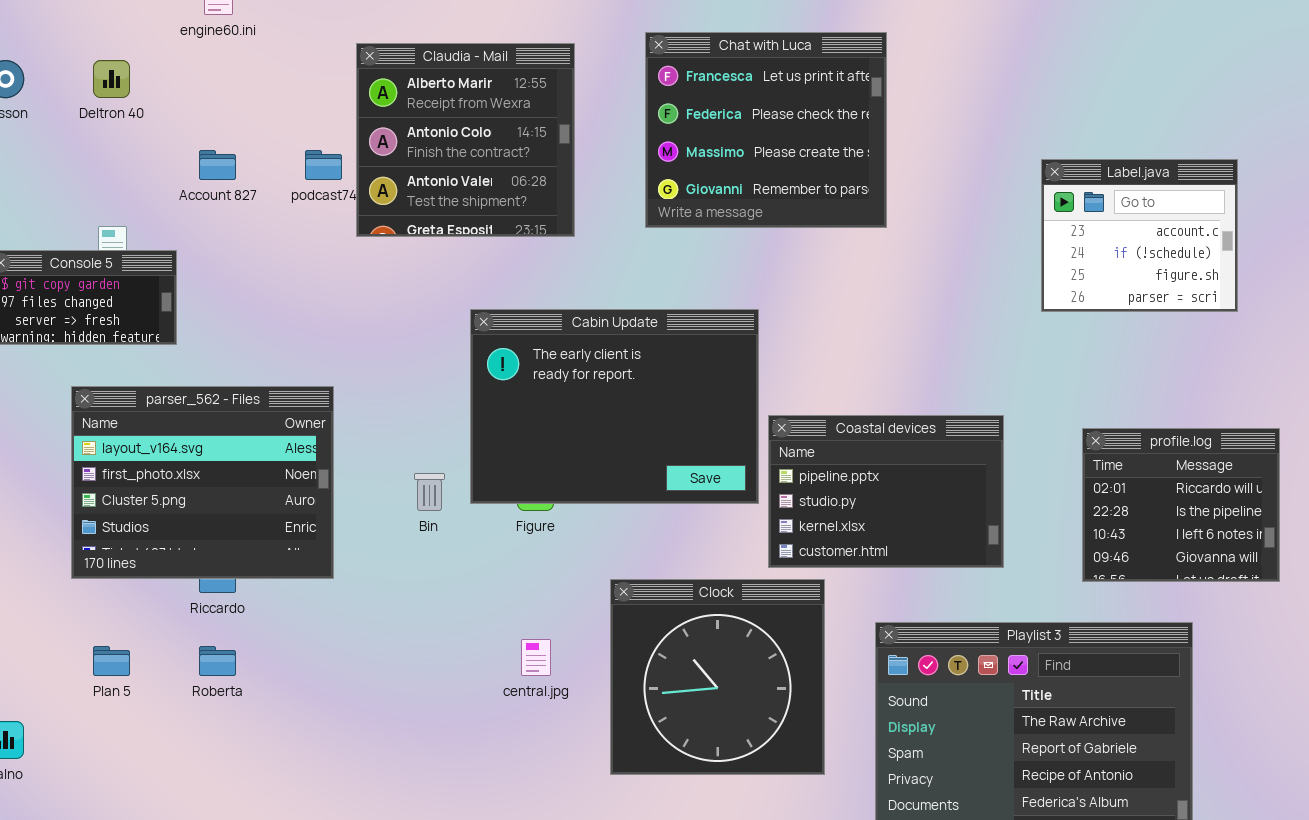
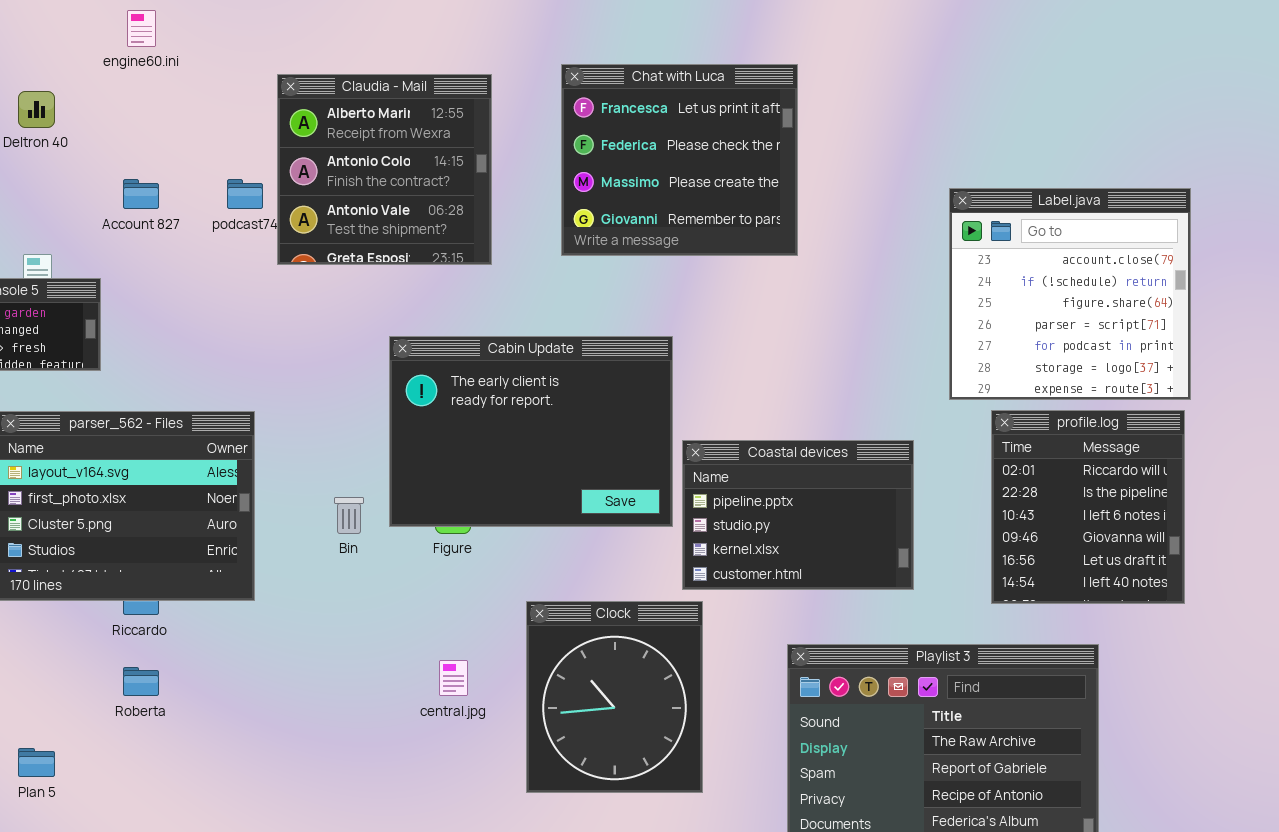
Label.java: [1041,159,1238,312] -> [949,188,1191,400], resized
profile.log: [1082,428,1280,582] -> [991,410,1185,604], resized
Clock: [610,579,825,775] -> [526,601,703,793], resized
Plan 5: [93,646,130,676] -> [18,748,55,777], moved

